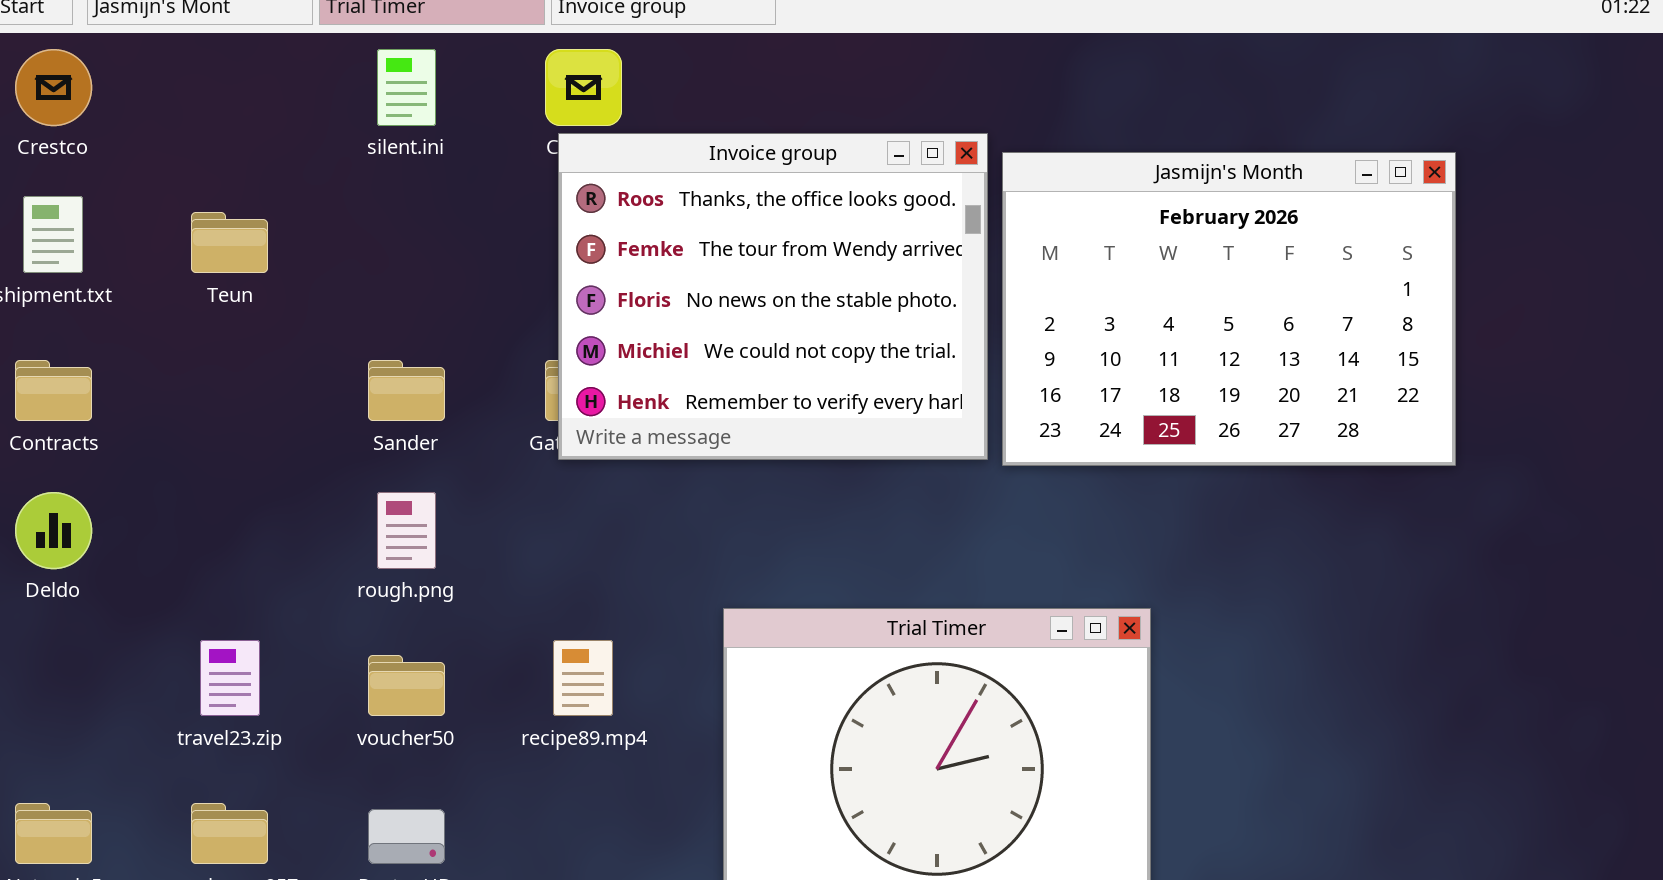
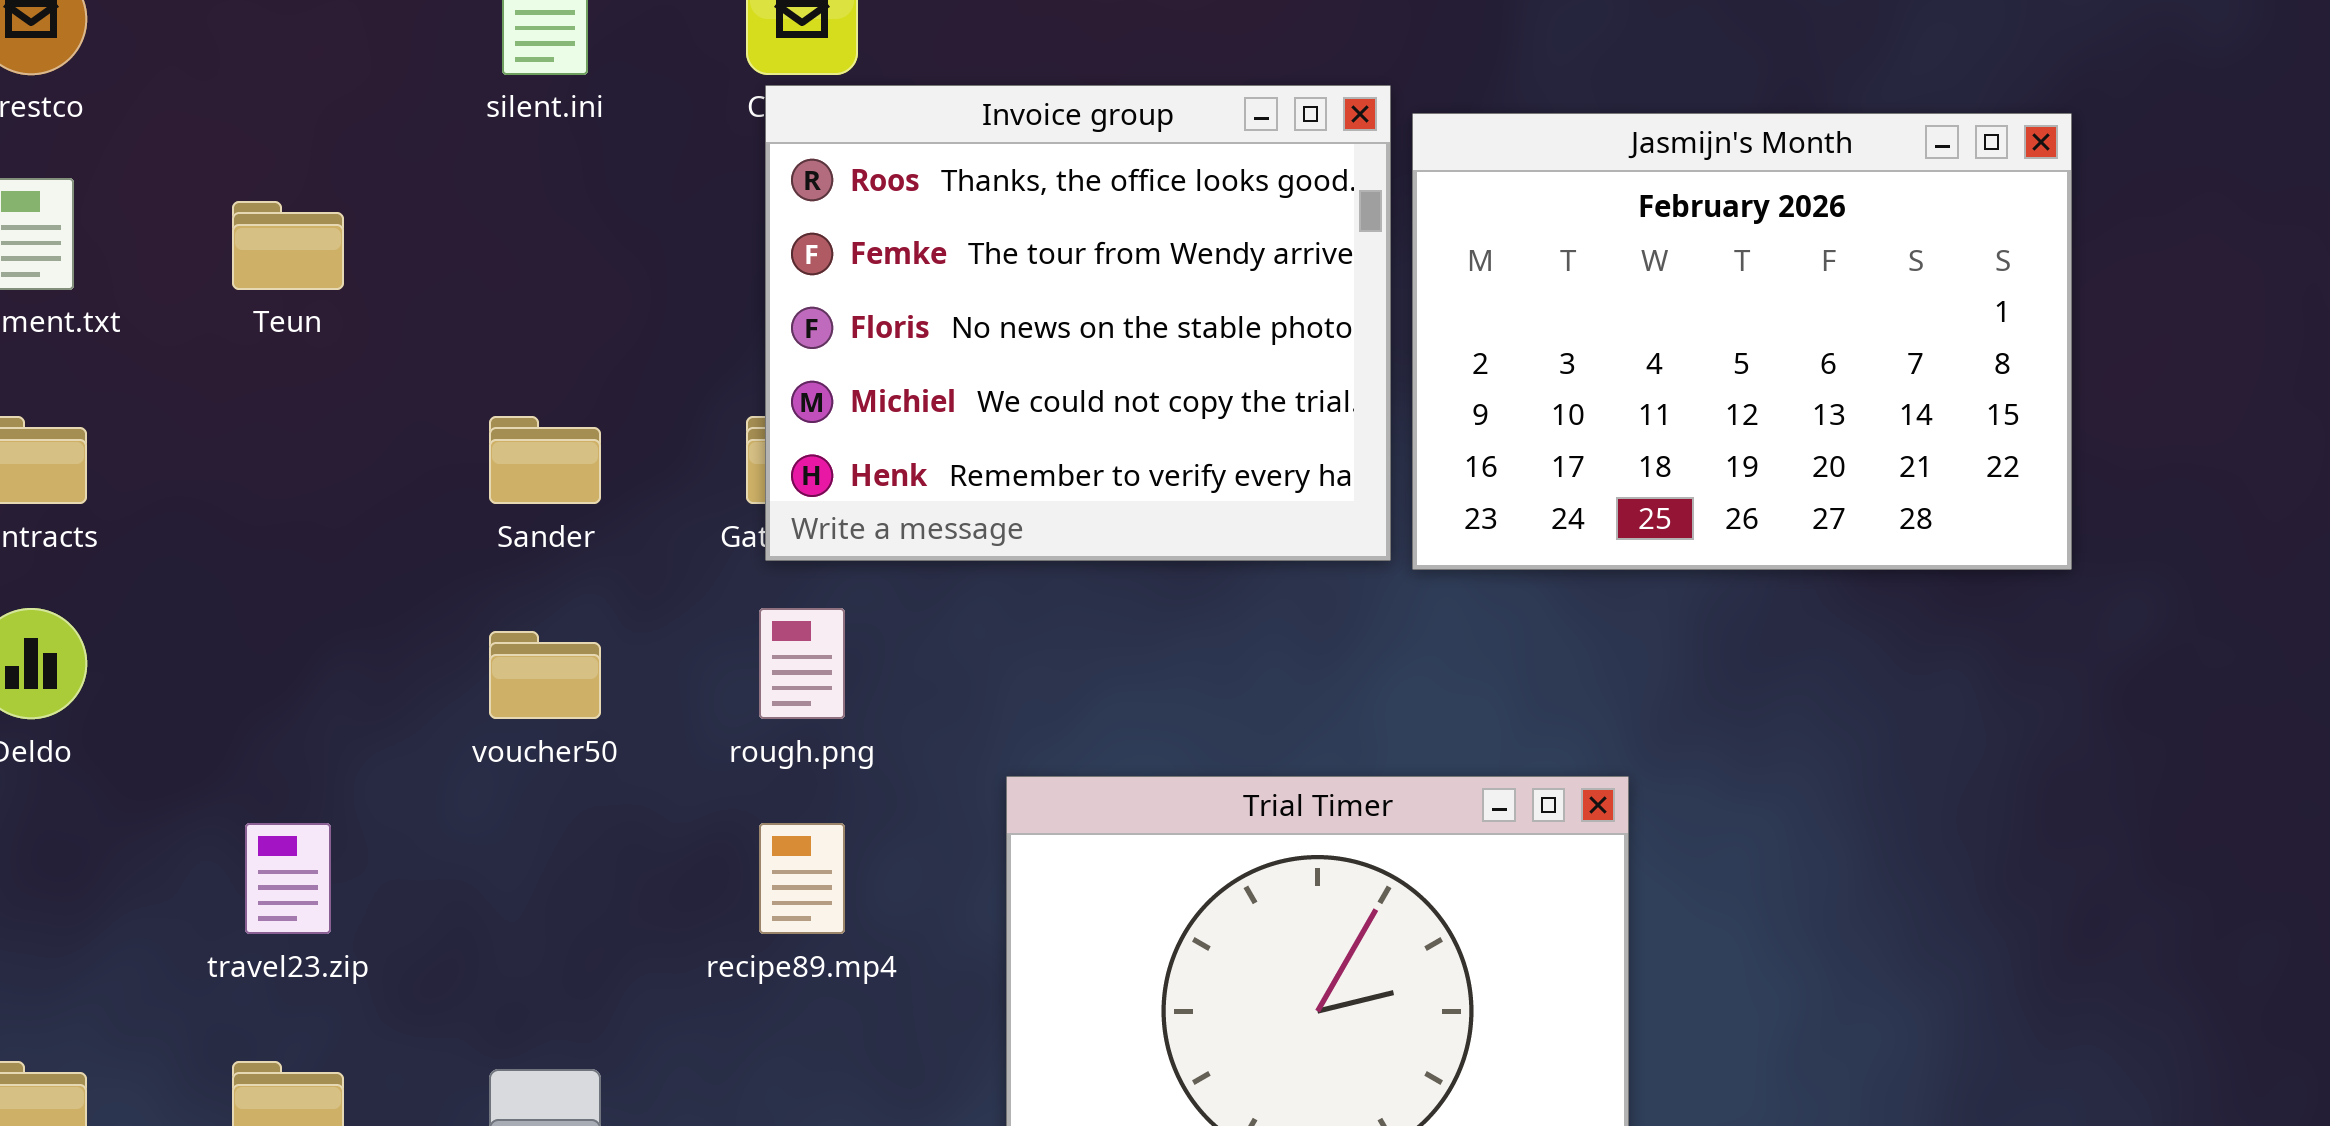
rough.png: [377,492,436,569] -> [759,608,845,719], moved
voucher50: [368,655,445,716] -> [489,631,601,719], moved

